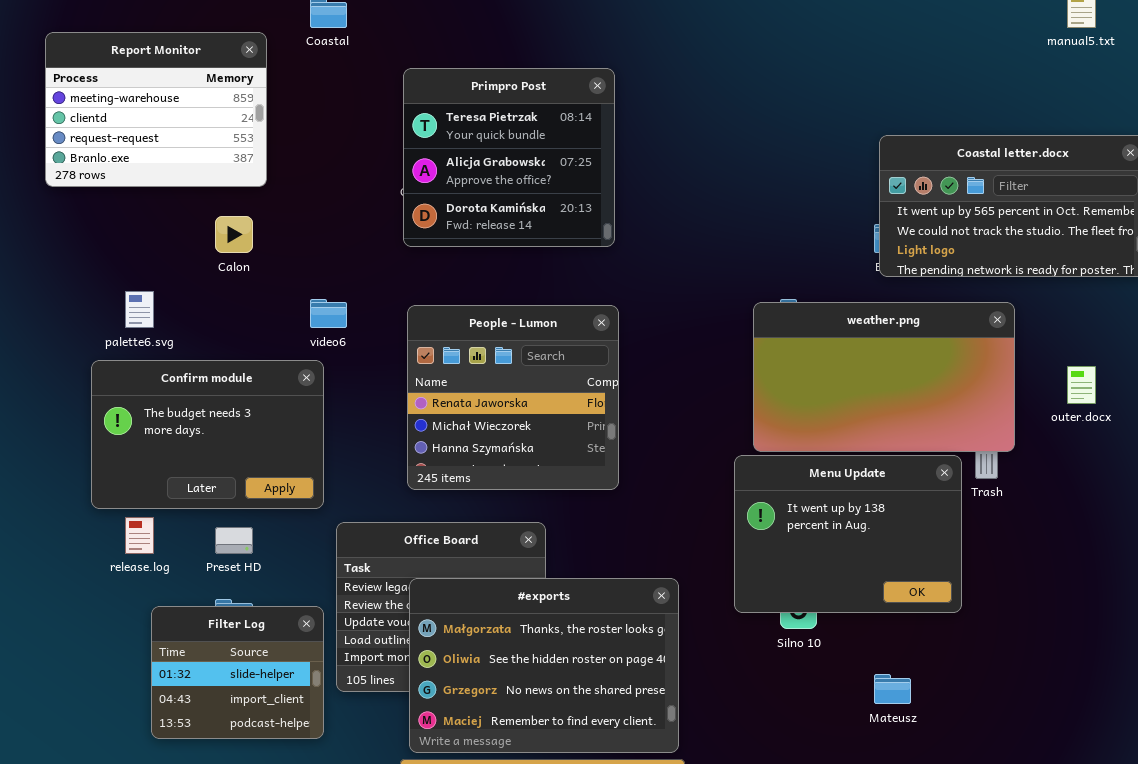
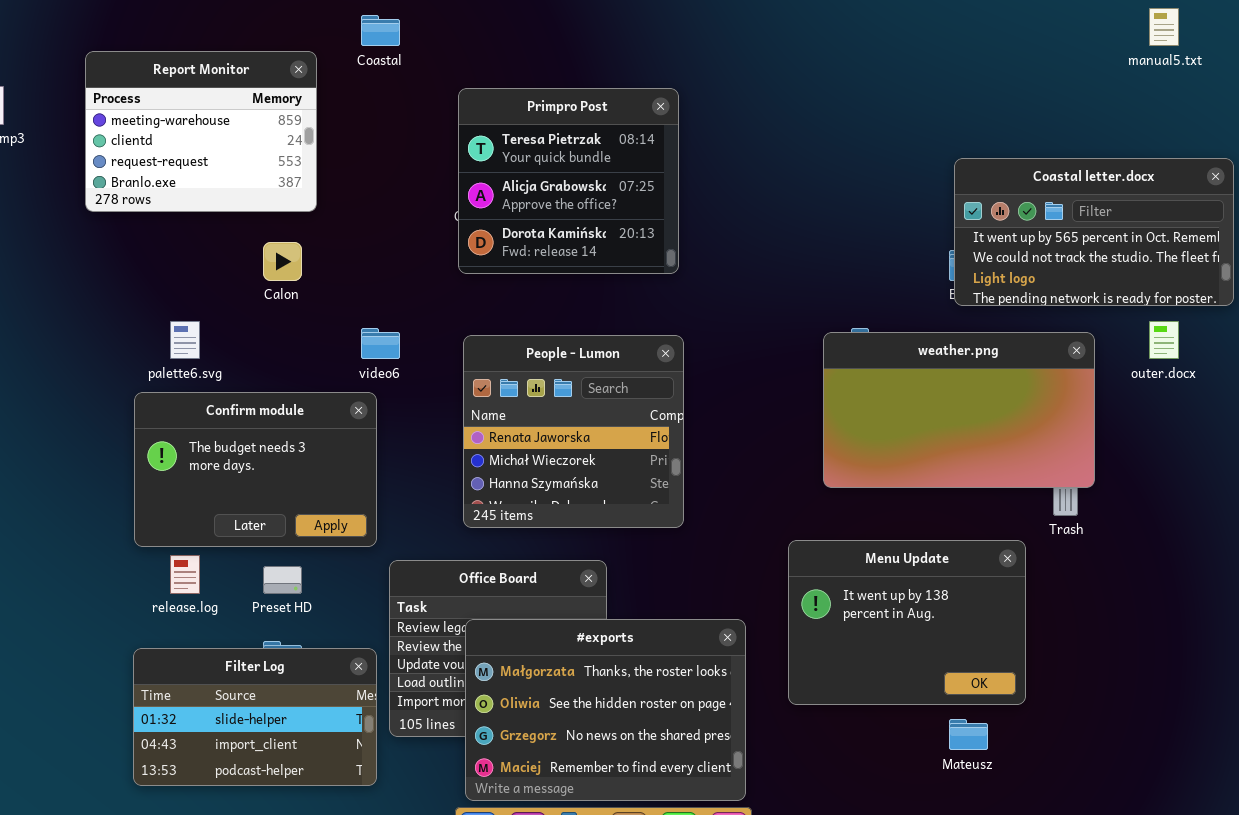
outer.docx: [1067,366,1096,404] -> [1149,321,1179,359], moved
Menu Update: [734,455,962,613] -> [788,540,1026,705], moved
Filter Log: [151,606,324,739] -> [133,648,377,786], resized

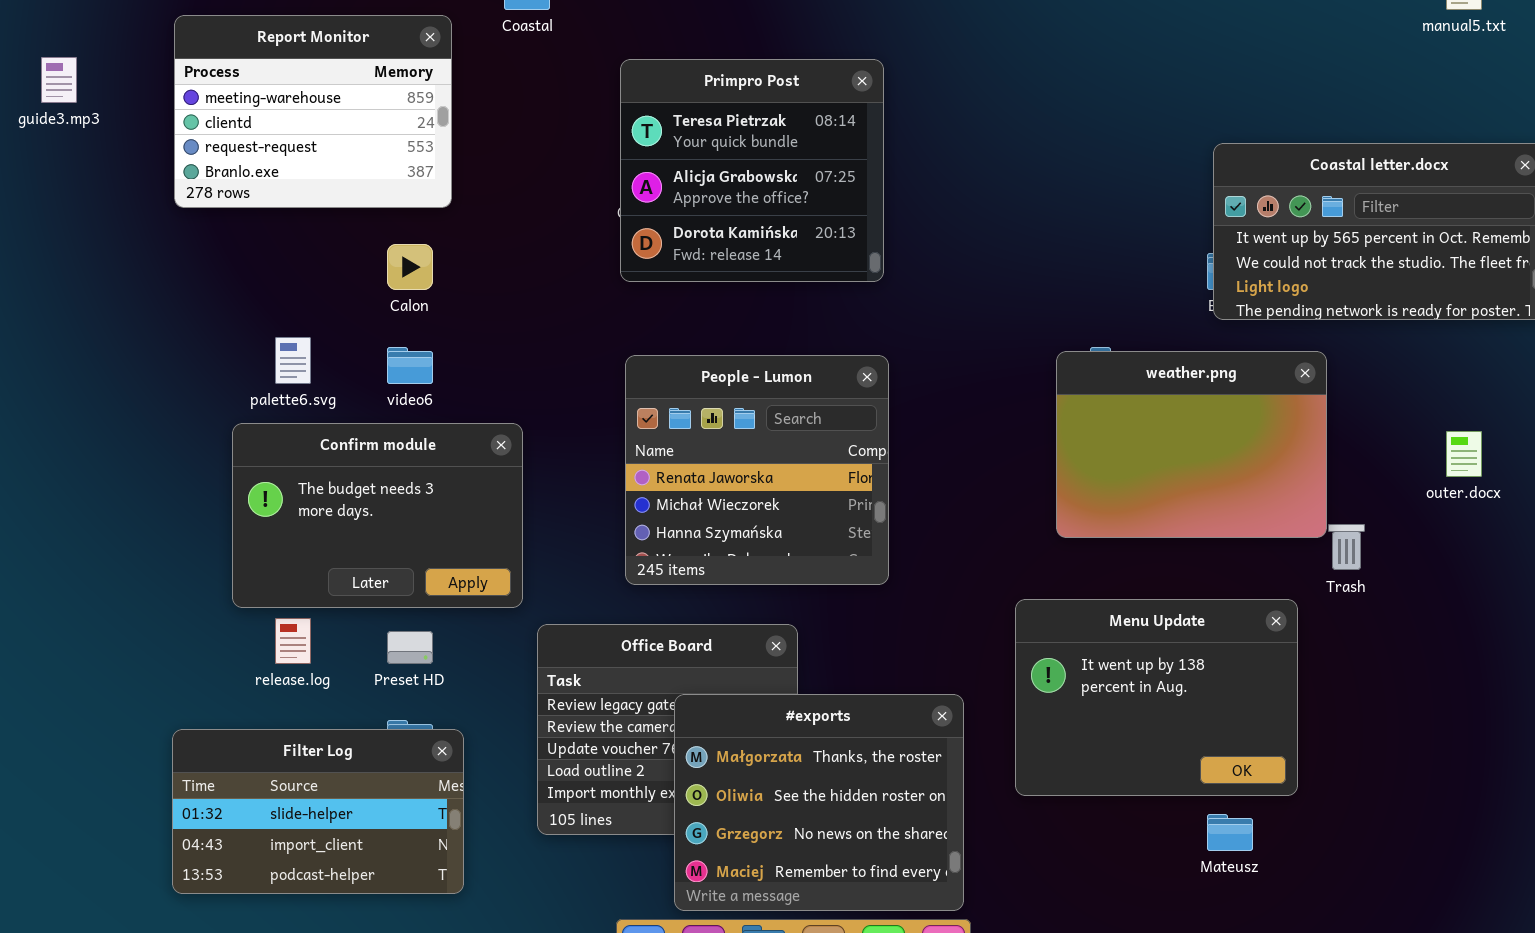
outer.docx: [1149,321,1179,359] -> [1446,431,1482,477], moved
video6: [361,328,400,359] -> [387,347,433,384], moved
weather.png: [823,332,1095,488] -> [1056,351,1327,538], resized
#exports: [465,619,746,801] -> [674,694,964,911], resized
Filter Log: [133,648,377,786] -> [172,729,464,894], moved

